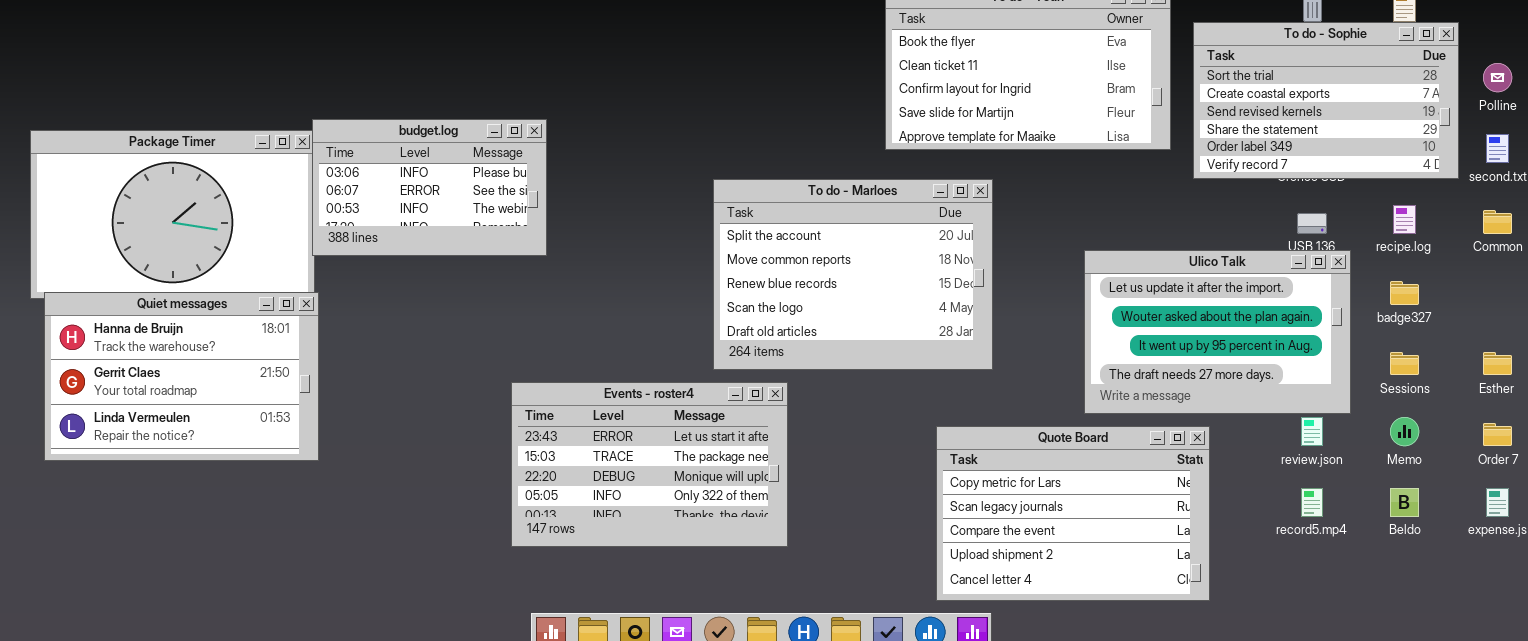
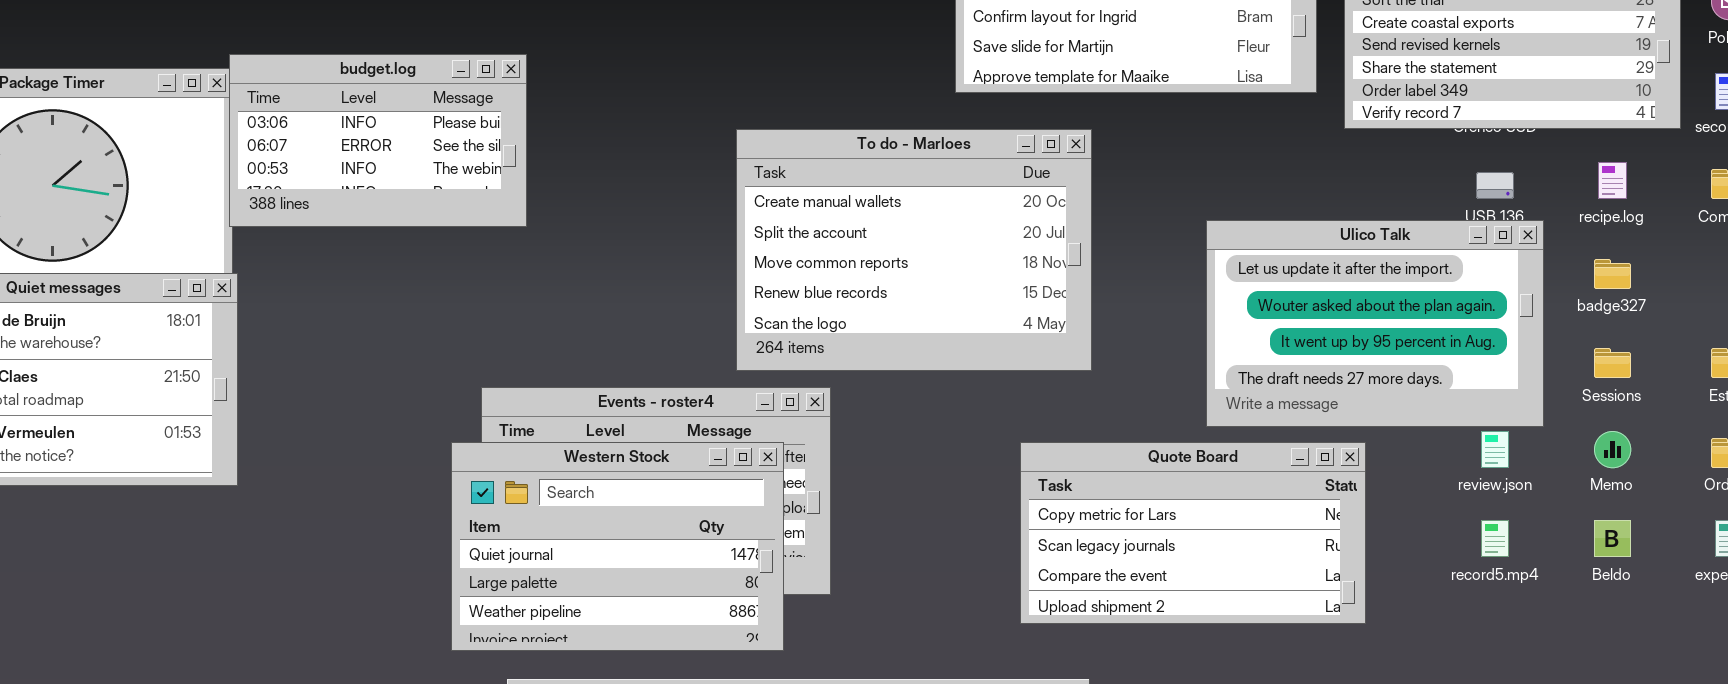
To do - Marloes: [713,179,993,370] -> [736,129,1092,371], scrolled up 1 row
Western Stock: none -> [451,442,784,651], opened
Quote Board: [936,426,1210,601] -> [1020,442,1366,624], resized

